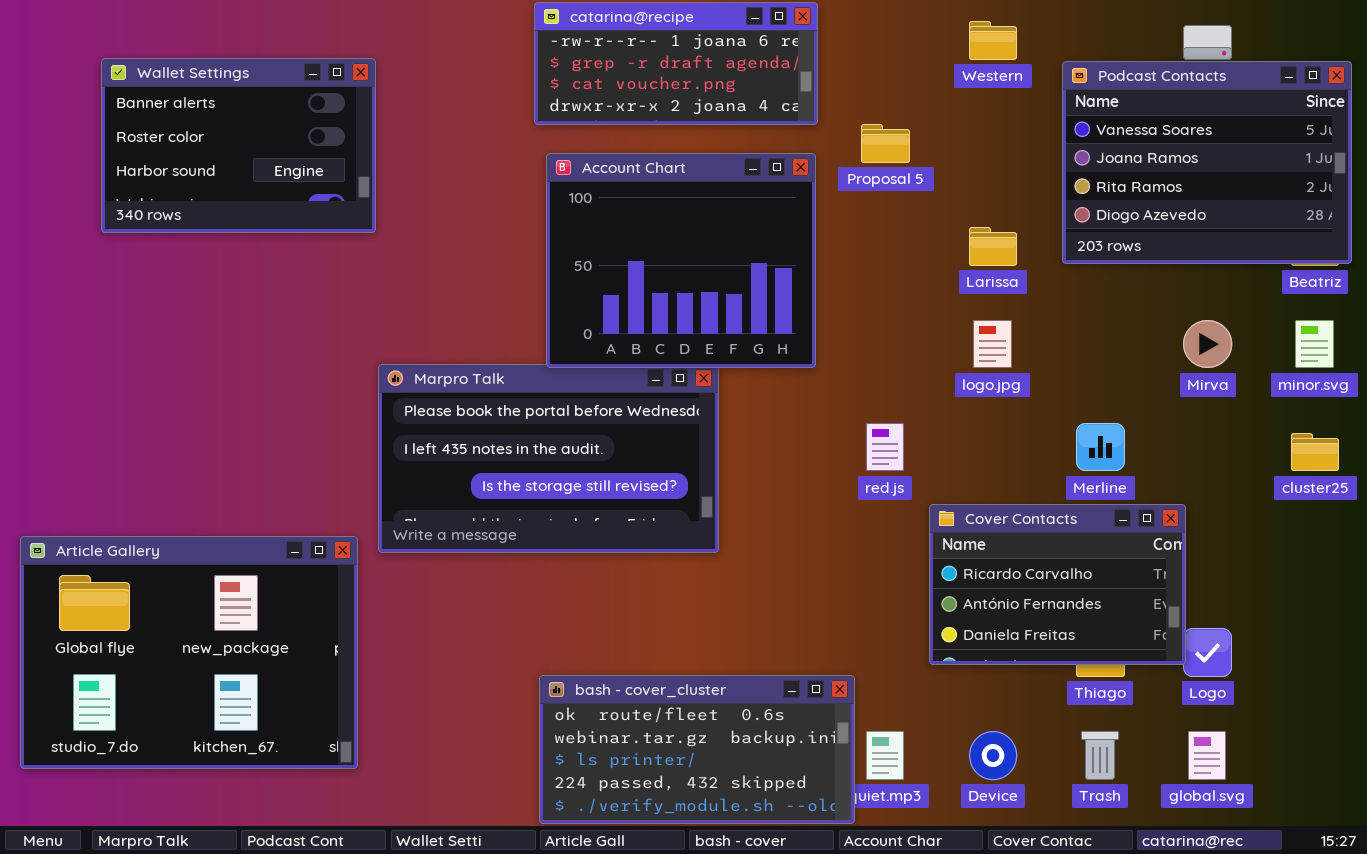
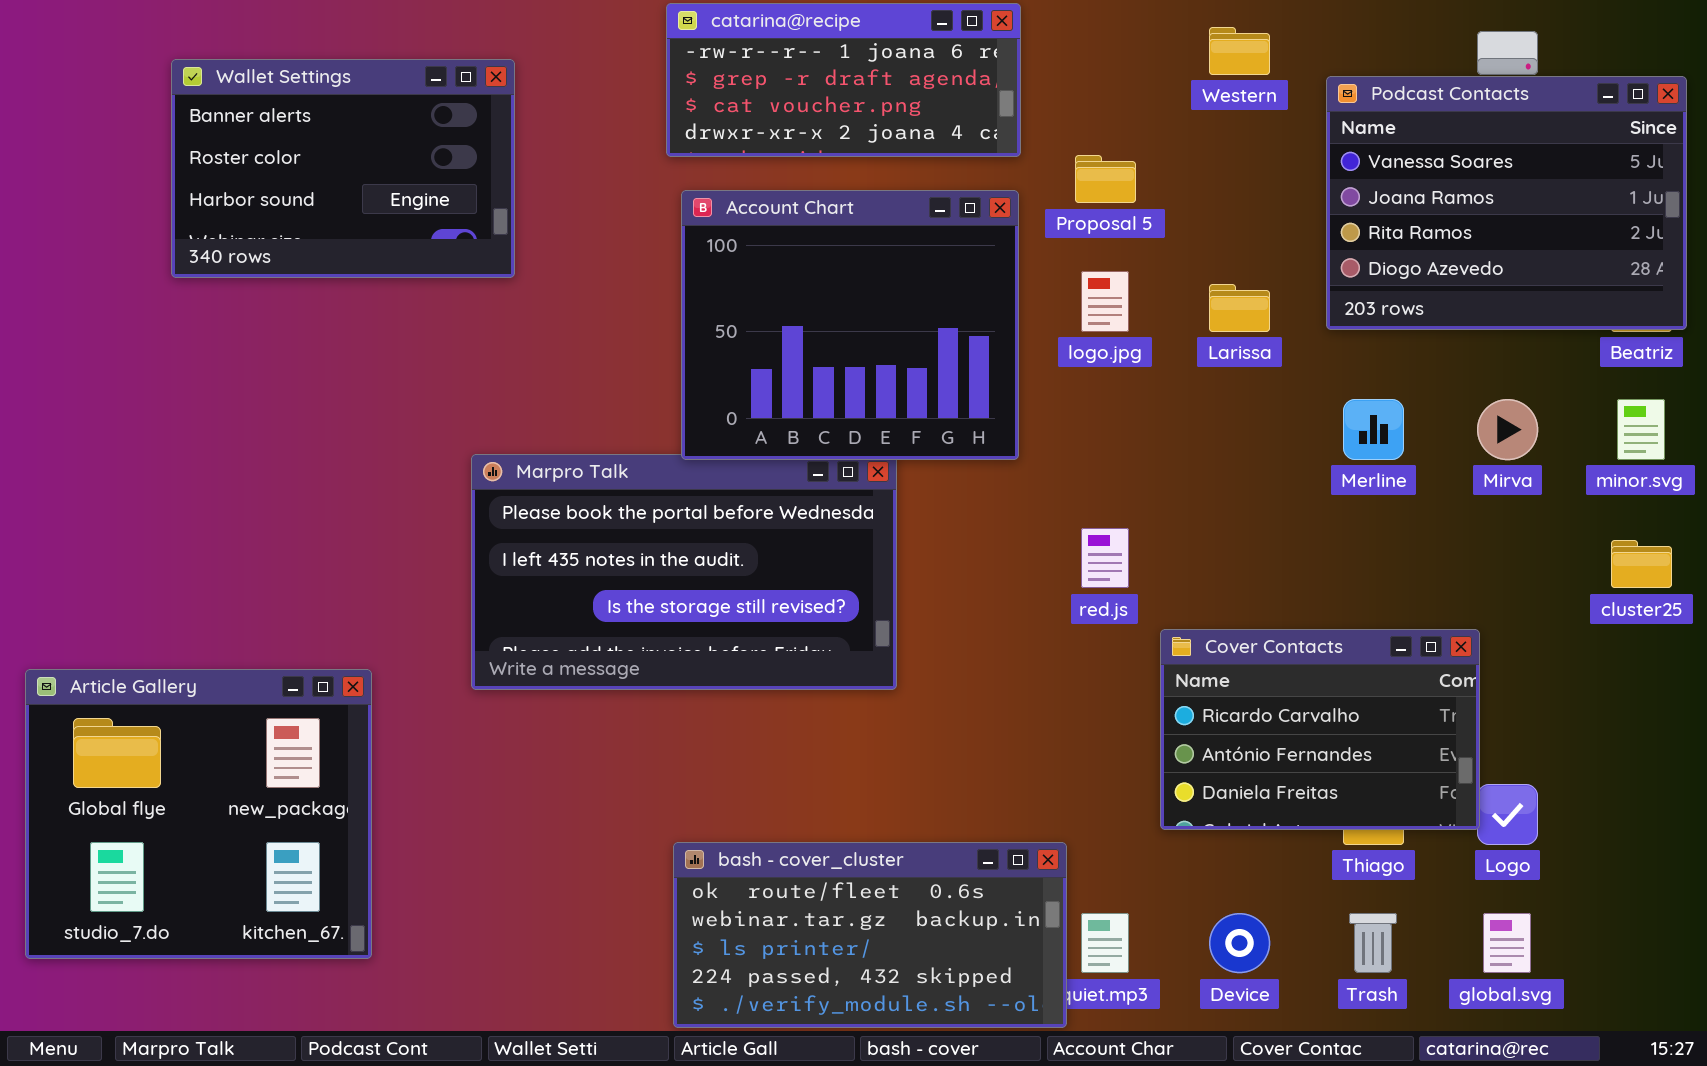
Wallet Settings: [101,58,376,233] -> [171,59,515,278], moved
logo.jpg: [973,320,1012,368] -> [1081,271,1129,332], moved
Merline: [1076,423,1125,471] -> [1343,399,1404,460], moved
Article Gallery: [20,536,358,769] -> [25,669,372,959], resized

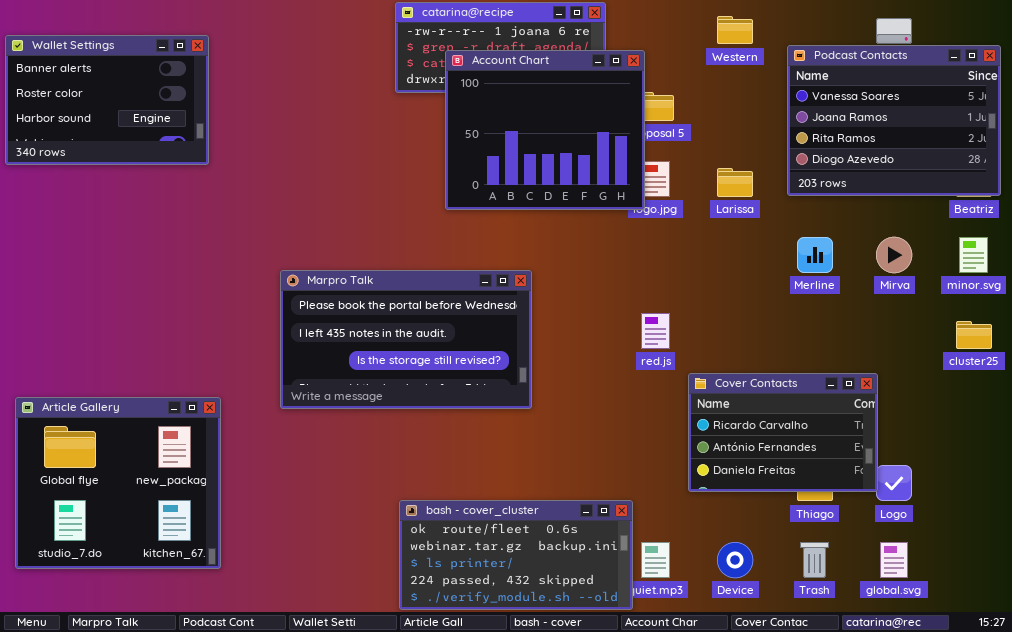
Wallet Settings: [171,59,515,278] -> [5,35,209,165], moved
Account Chart: [681,190,1019,460] -> [445,50,645,210], moved

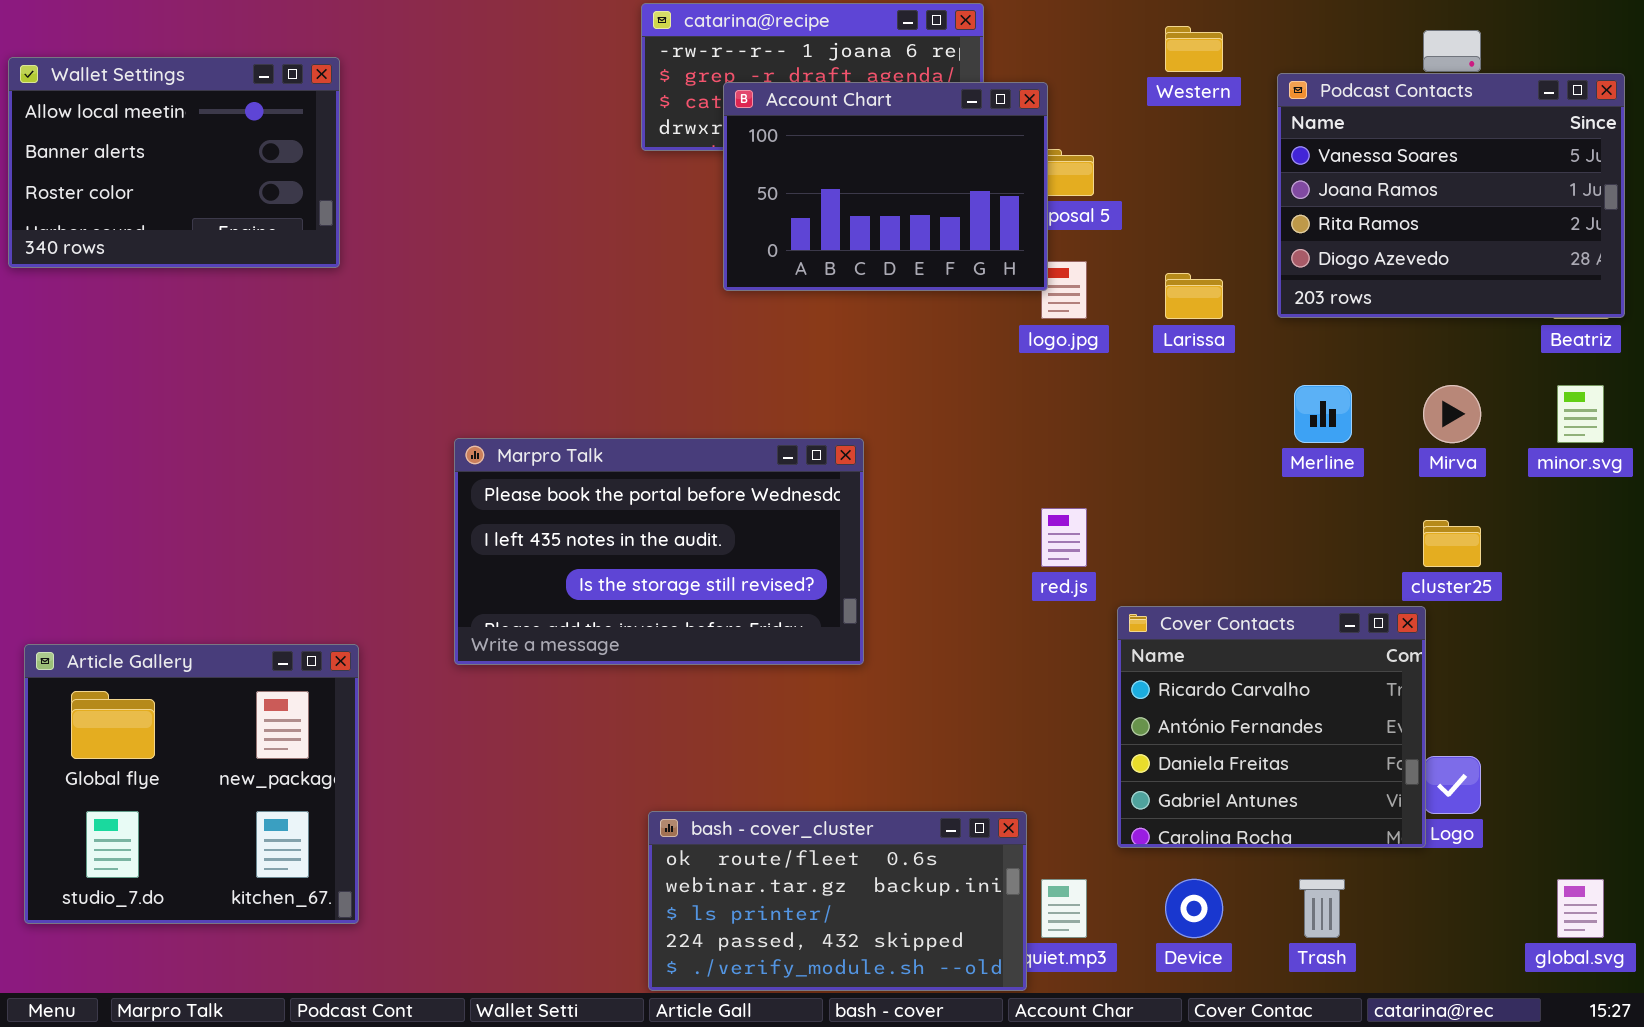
Wallet Settings: [5,35,209,165] -> [8,57,340,268], scrolled up 1 row
Account Chart: [445,50,645,210] -> [723,82,1048,291], resized
cluster25: [956,321,992,349] -> [1423,520,1481,567], moved
Cover Contacts: [688,373,878,492] -> [1117,606,1426,848], resized
global.svg: [880,542,908,578] -> [1557,879,1604,938], moved

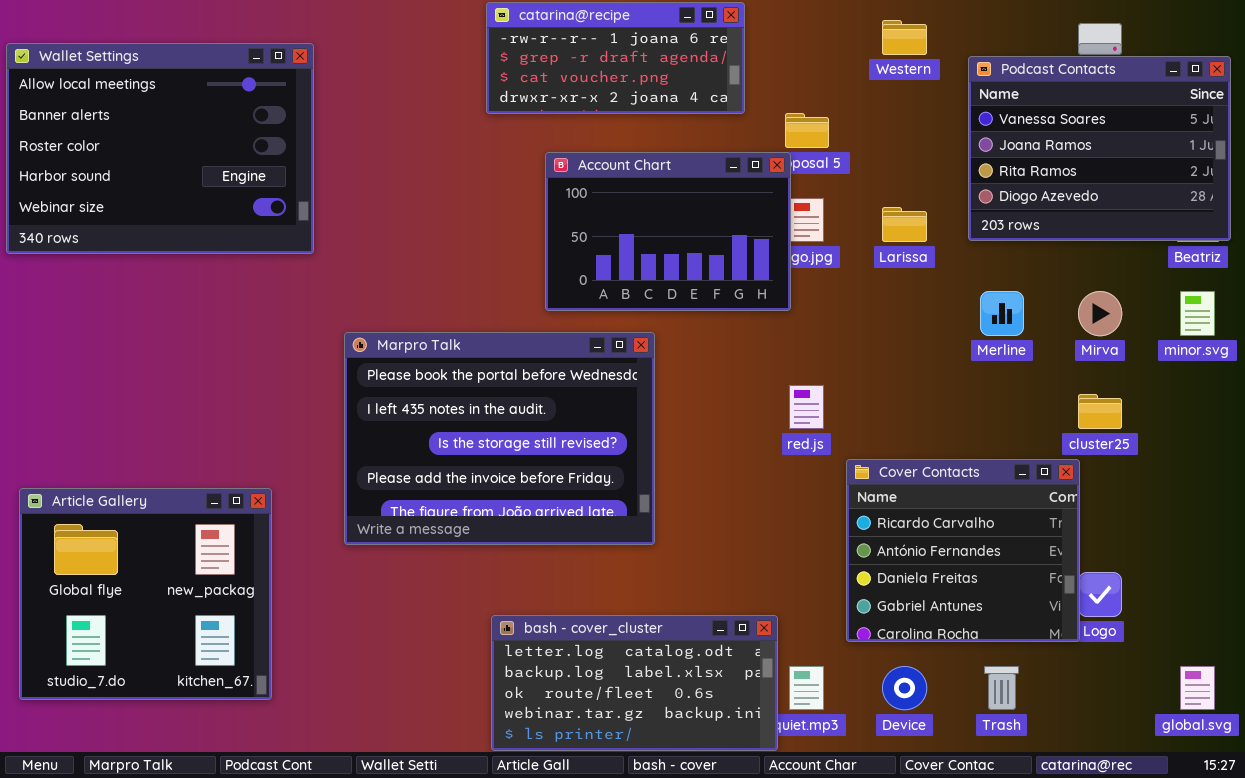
Wallet Settings: [8,57,340,268] -> [6,43,314,254], resized
Account Chart: [723,82,1048,291] -> [545,152,791,311], moved
Marpro Talk: [454,438,864,665] -> [344,332,655,545], resized
bash - cover_cluster: [648,811,1027,991] -> [491,615,778,751], scrolled up 2 rows

